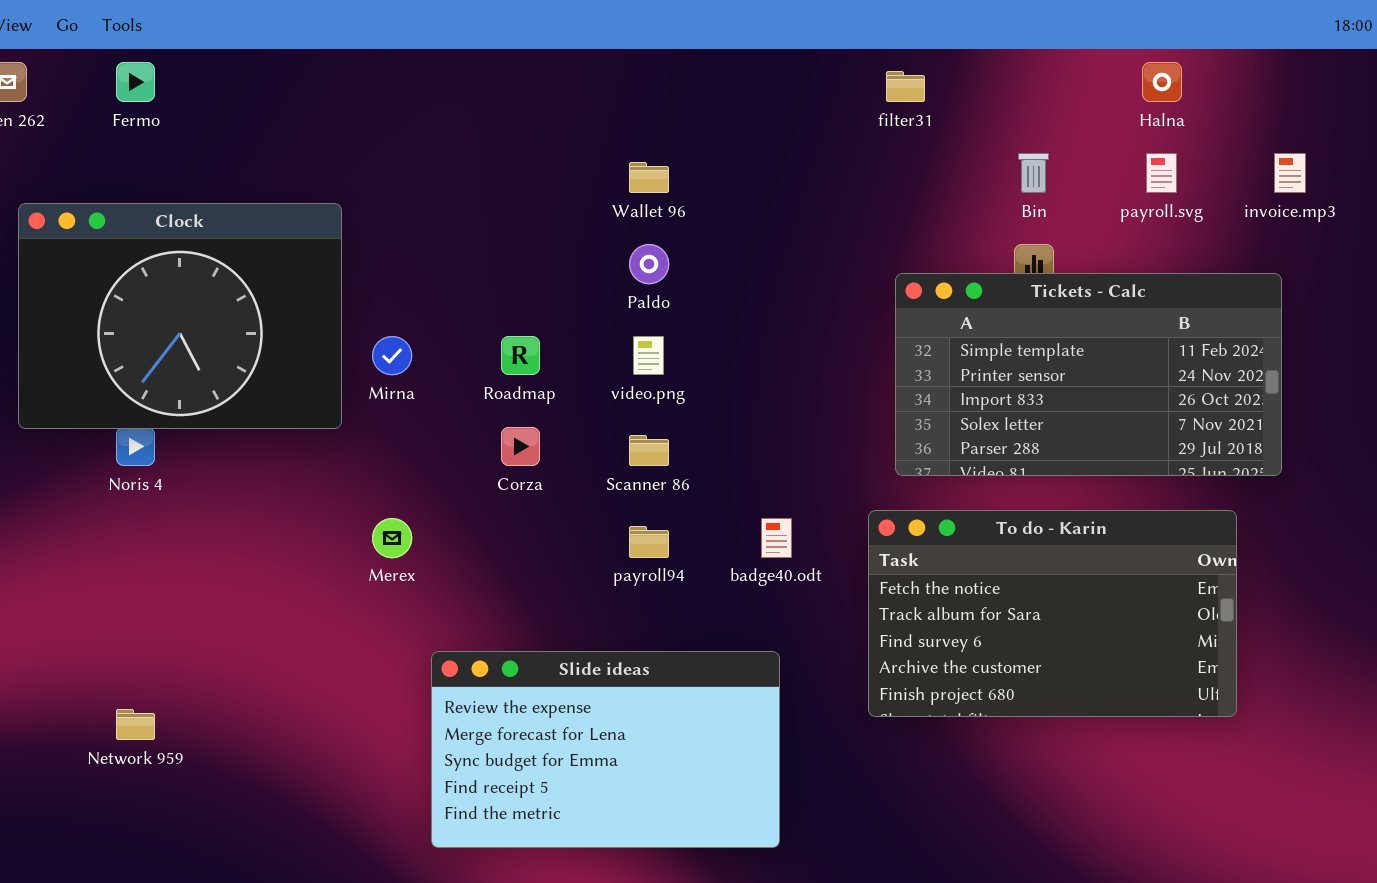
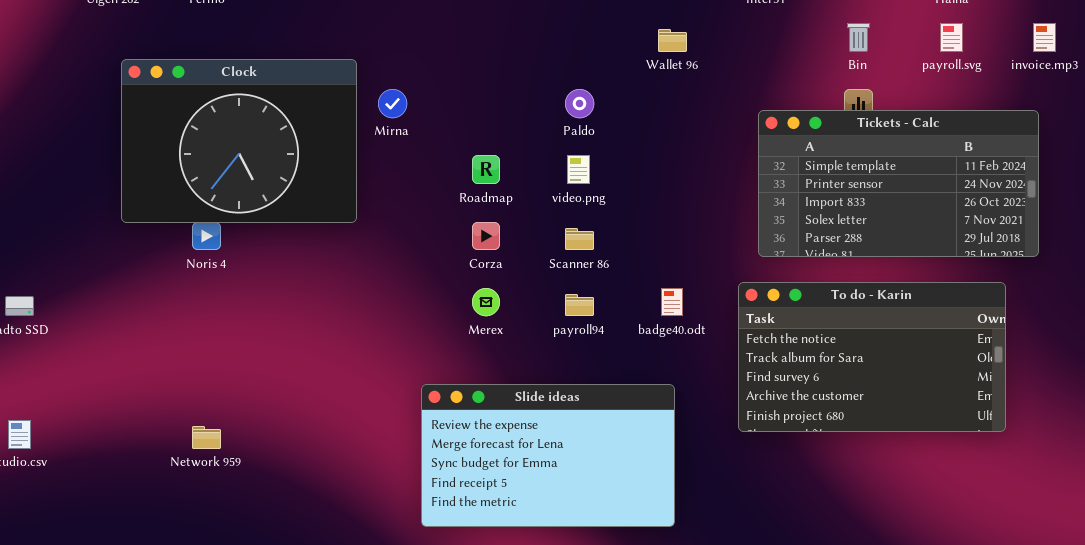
Wallet 96: [629,162,669,193] -> [658,29,687,52], moved
Mirna: [372,336,412,375] -> [378,89,407,118], moved
Merex: [372,518,412,558] -> [472,288,500,316], moved

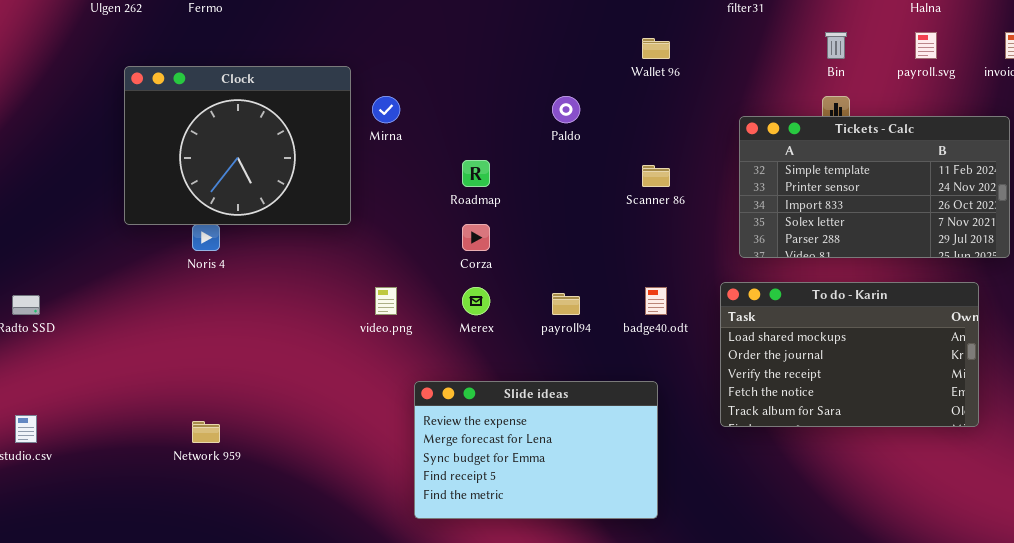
video.png: [567,155,590,184] -> [375,287,397,315], moved
Scanner 86: [565,228,594,250] -> [642,165,670,187], moved
To do - Karin: [738,282,1006,432] -> [720,282,979,427], scrolled up 3 rows

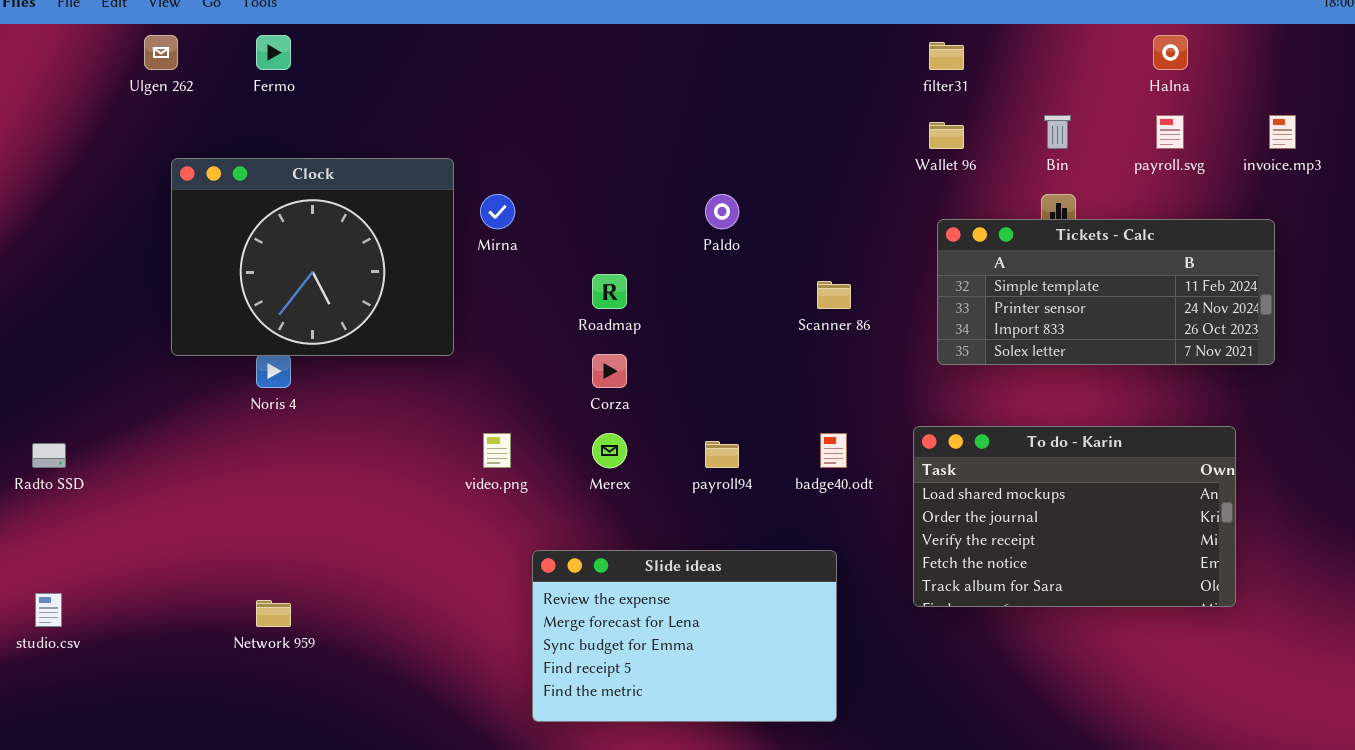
Wallet 96: [642,38,670,59] -> [929,122,964,149], moved
Tickets - Calc: [739,116,1010,258] -> [937,219,1275,365], resized

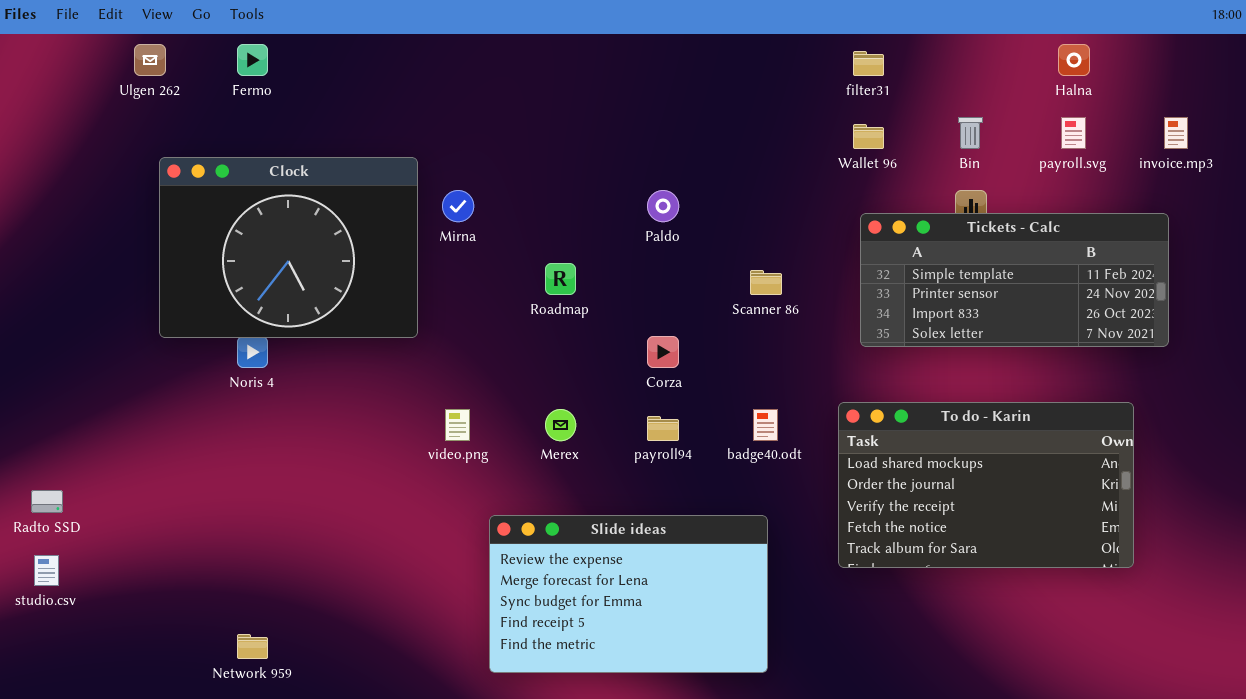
Corza: [592,354,627,388] -> [647,336,679,368], moved
Radto SSD: [32,443,66,468] -> [31,490,63,513], moved
Network 959: [256,600,291,627] -> [237,634,268,659], moved

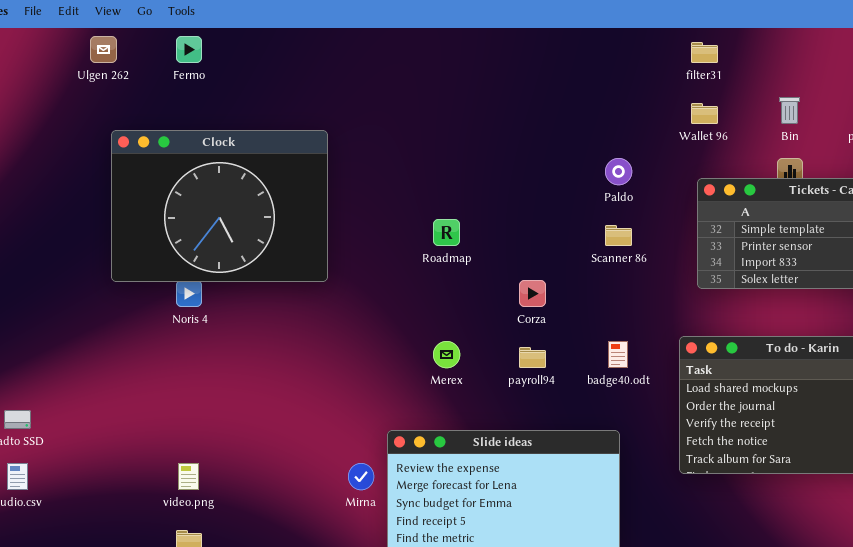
Mirna: [442,190,474,222] -> [348,463,374,490], moved
Paldo: [647,190,679,222] -> [605,158,632,185], moved
video.png: [445,409,470,441] -> [178,463,199,490], moved

